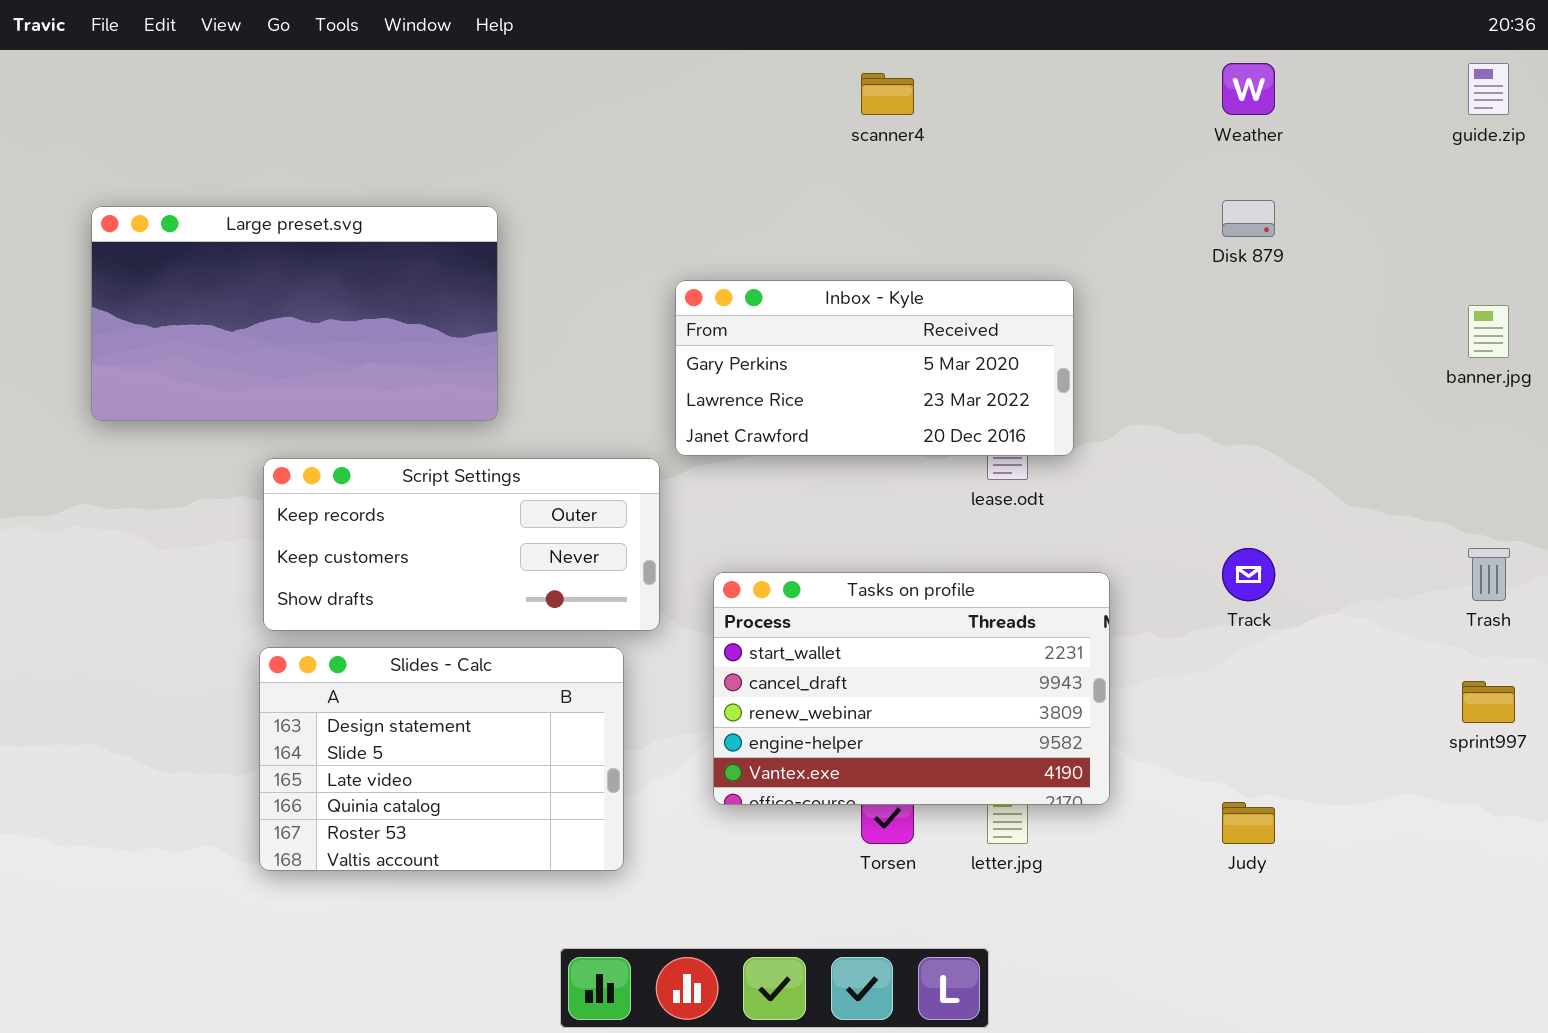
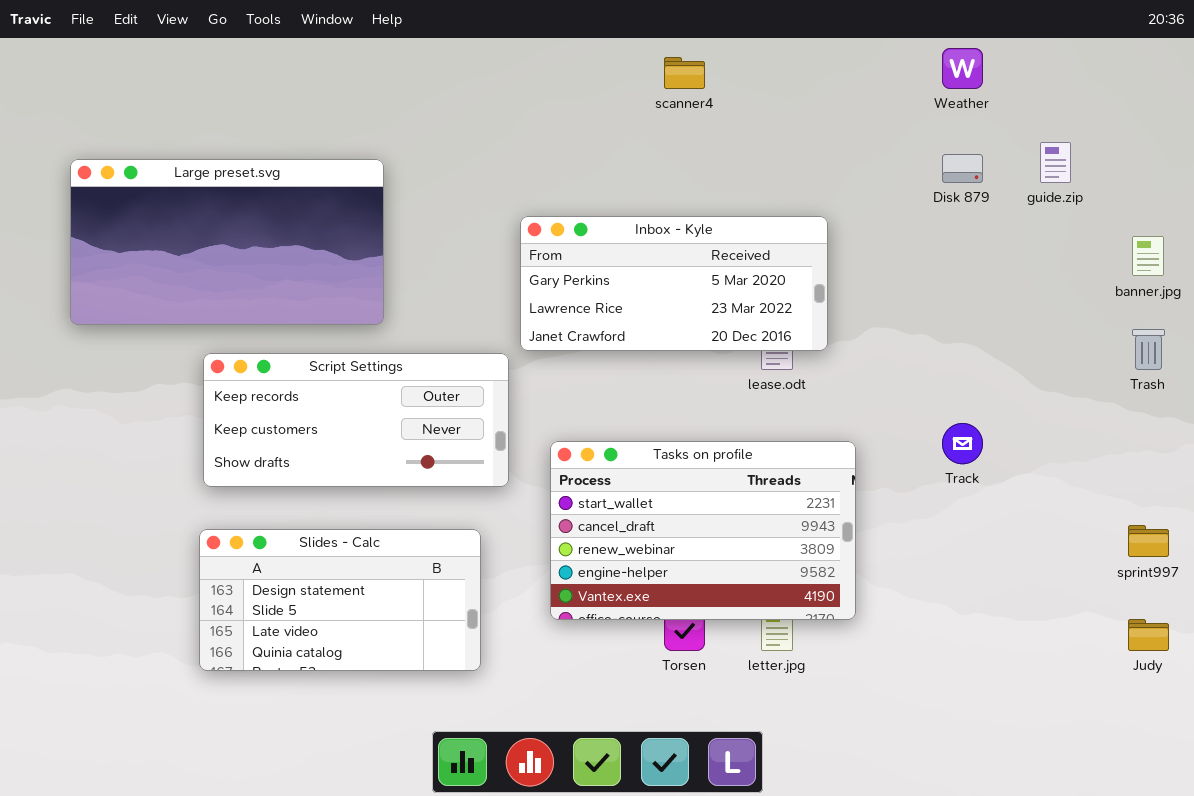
guide.zip: [1468,63,1509,115] -> [1040,142,1071,183], moved
Trash: [1468,548,1510,601] -> [1132,329,1165,370], moved
Slides - Calc: [259,647,624,871] -> [199,529,481,671], resized
Judy: [1222,802,1275,844] -> [1128,619,1169,651], moved

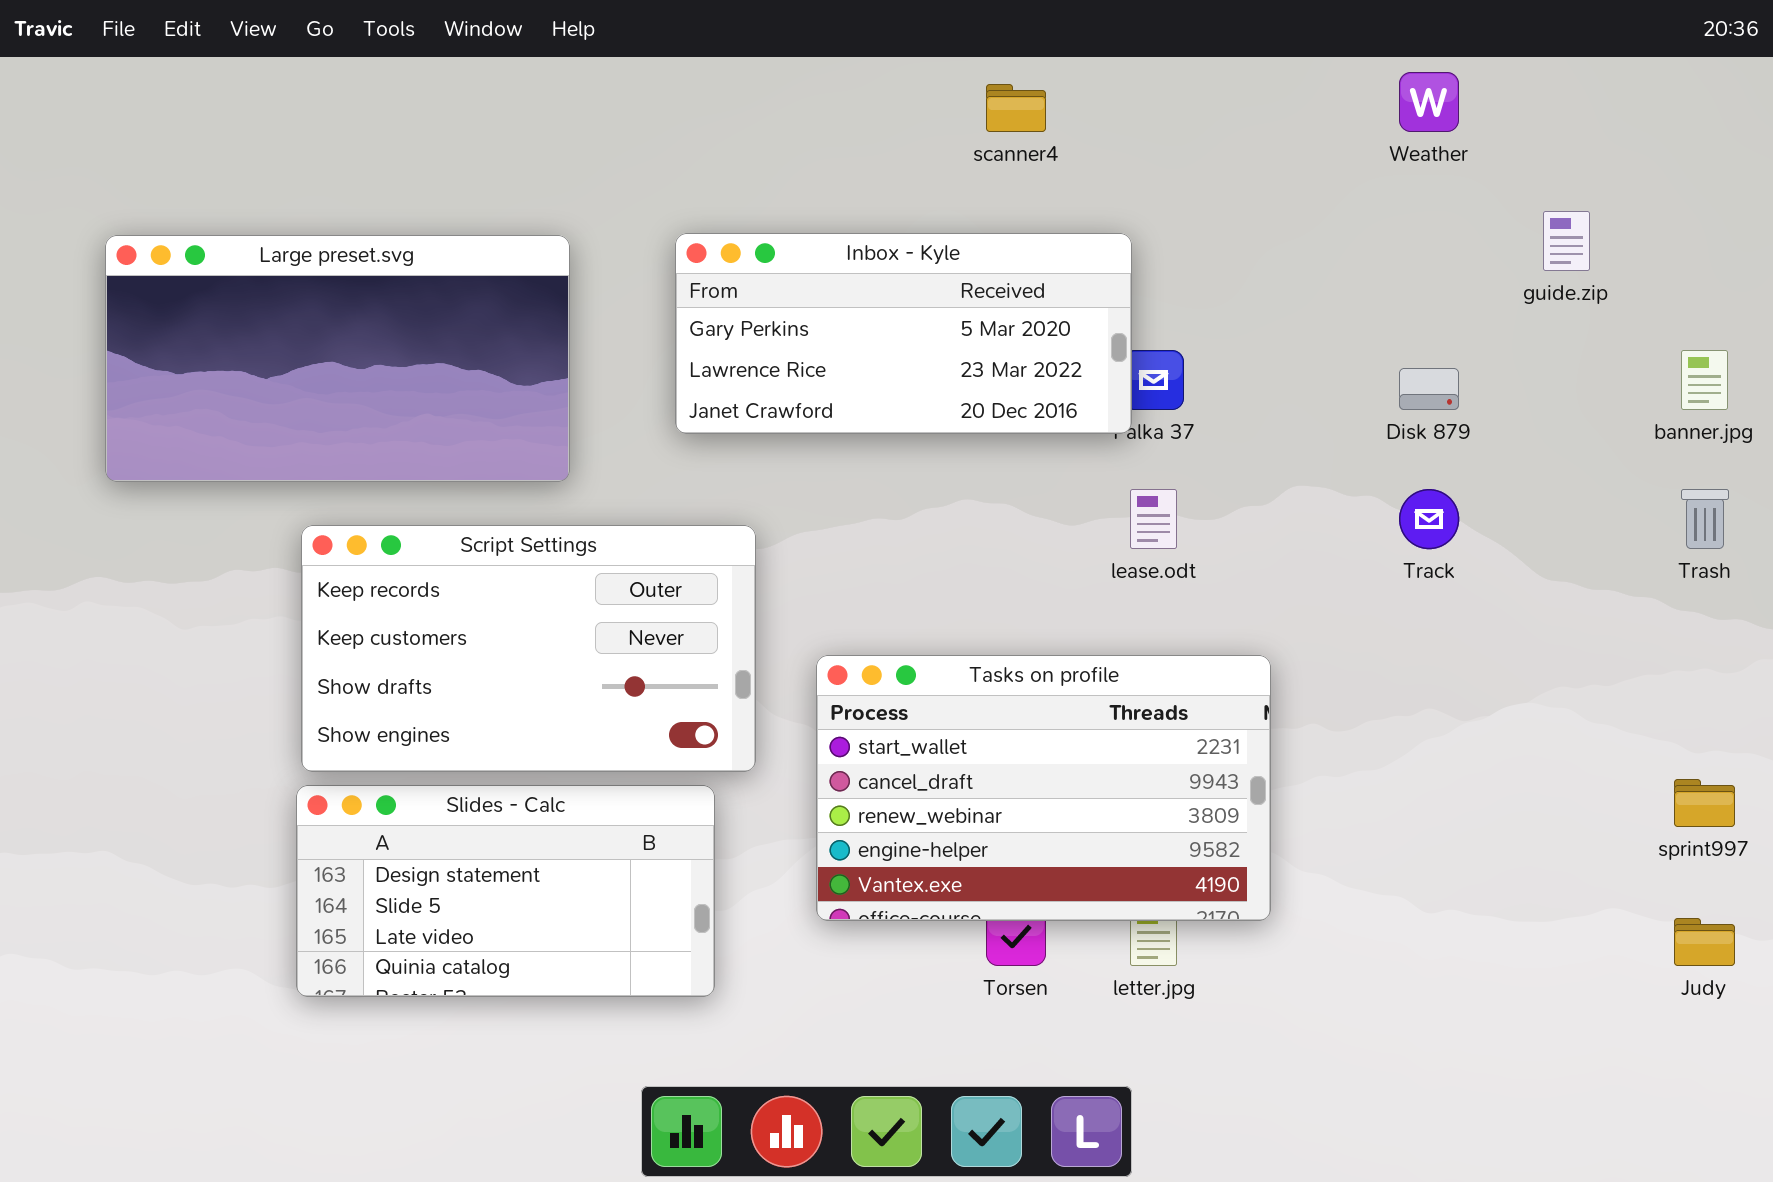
Disk 879: [942,154,983,183] -> [1399,368,1459,410], moved
Inbox - Kyle: [520,216,828,351] -> [675,233,1132,434], moved
Script Settings: [203,353,509,487] -> [301,525,756,772], resized
Track: [942,423,983,464] -> [1399,489,1459,549], moved

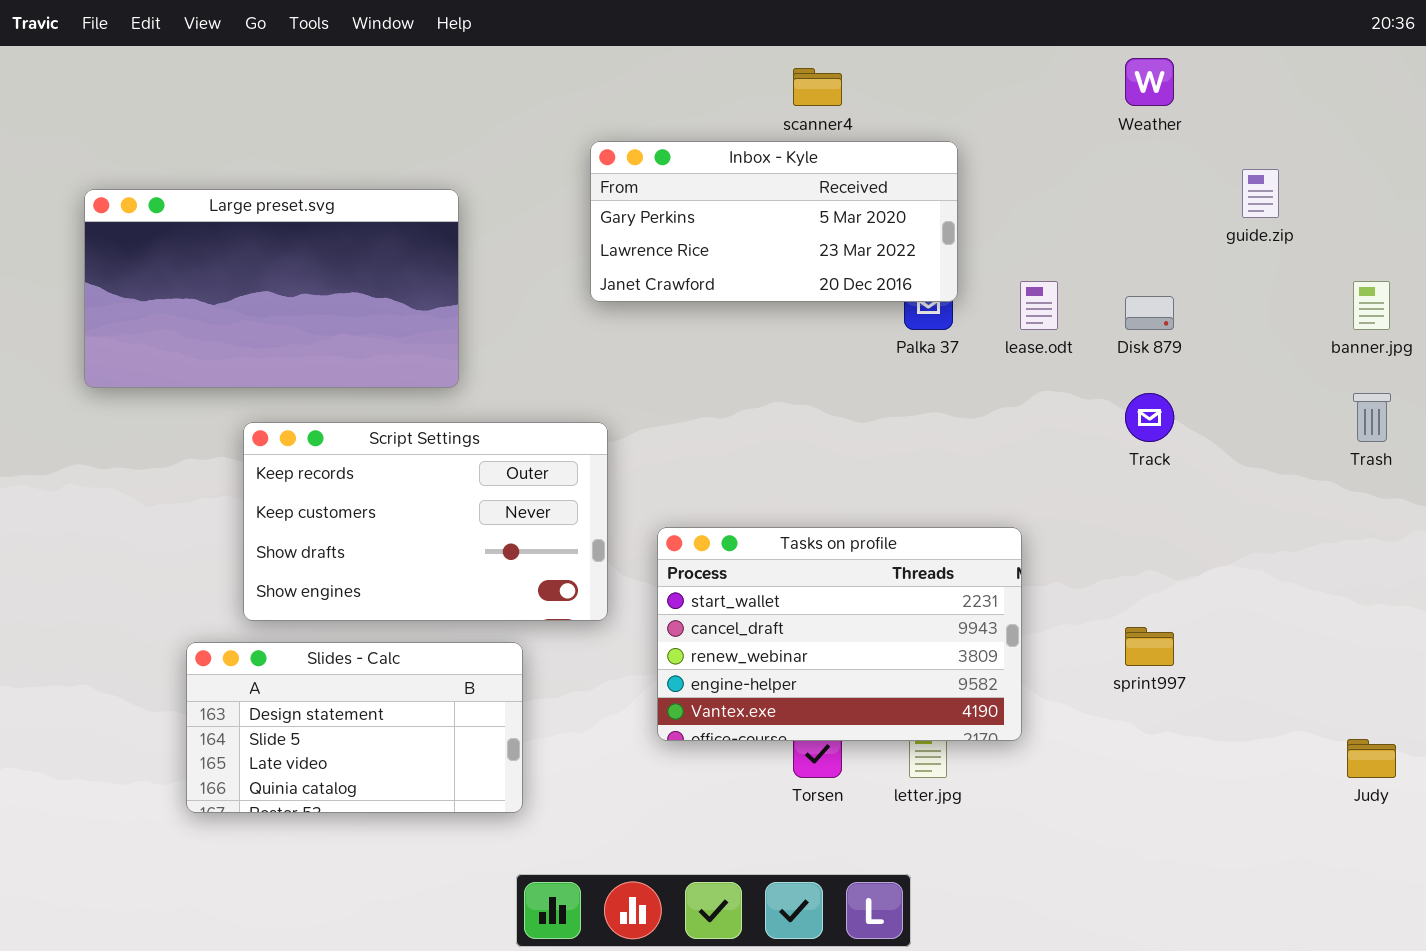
Inbox - Kyle: [675,233,1132,434] -> [590,141,958,302], moved
lease.odt: [1130,489,1177,549] -> [1020,281,1058,330], moved
sprint997: [1674,779,1735,827] -> [1125,627,1174,666], moved
Slides - Calc: [296,785,715,997] -> [186,642,523,813], moved

